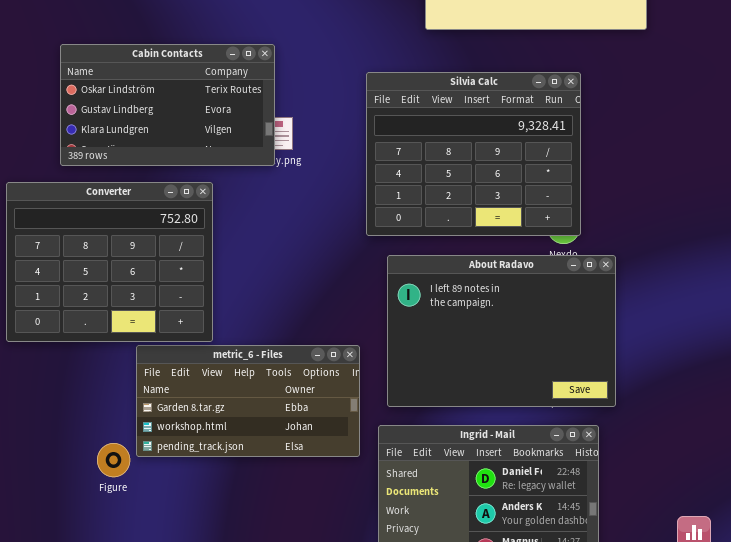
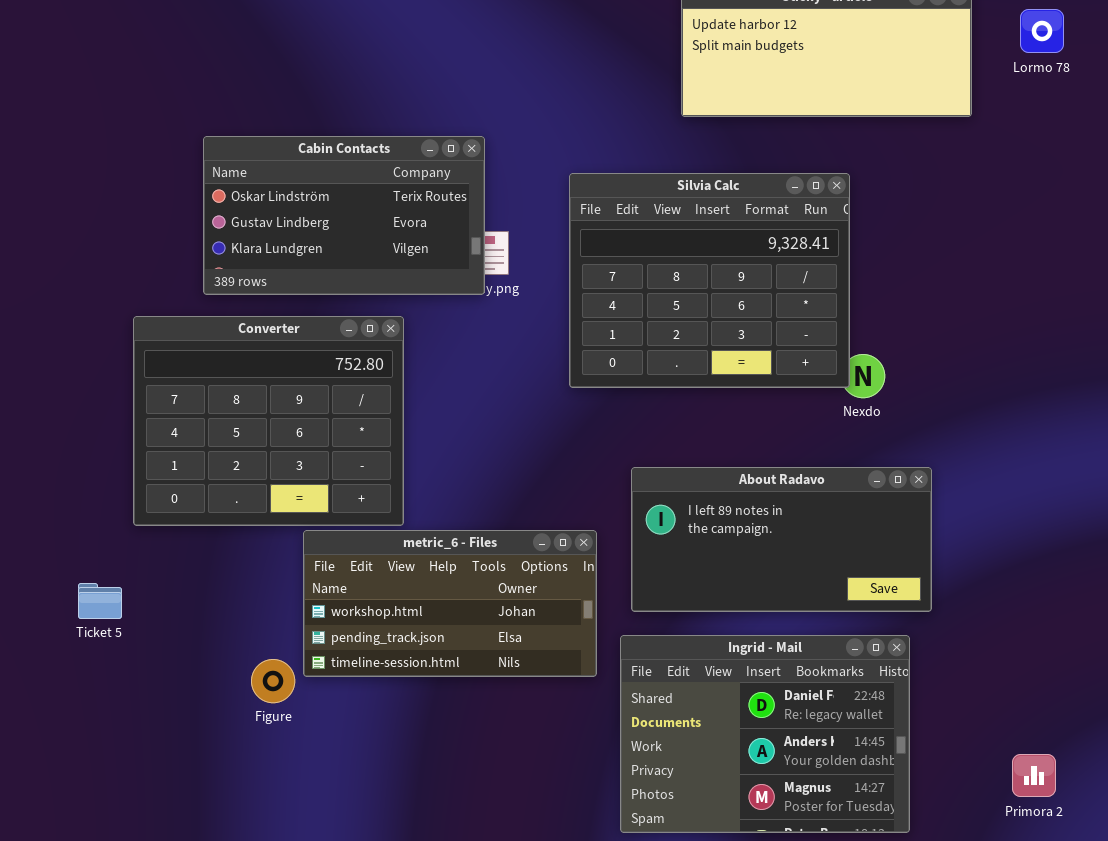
Silvia Calc: [366,72,581,236] -> [569,173,850,388], moved
About Radavo: [387,255,616,407] -> [631,467,932,612], resized
metric_6 - Files: [136,345,360,457] -> [303,530,597,677], scrolled down 1 row

